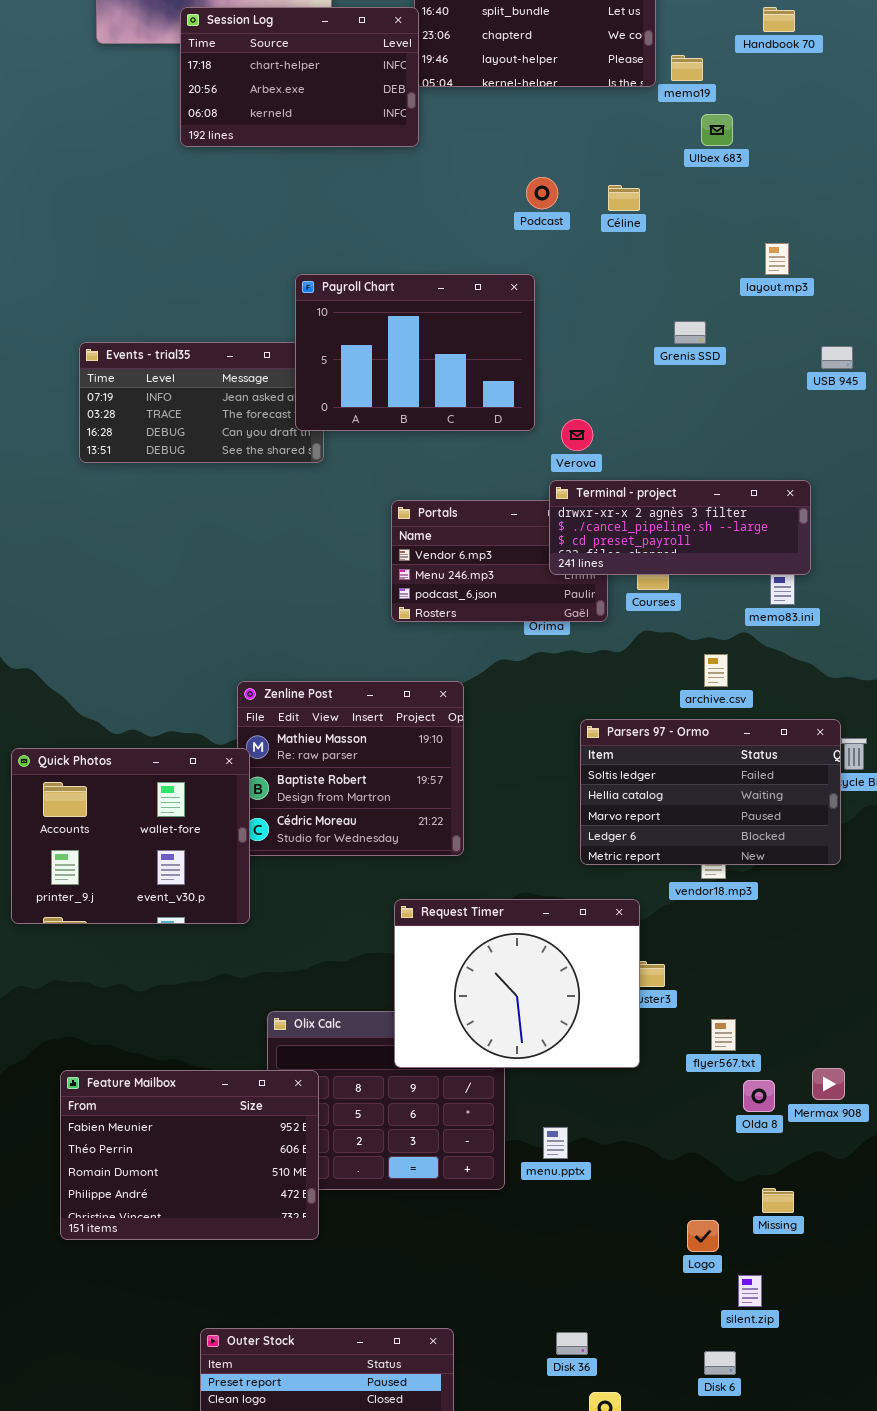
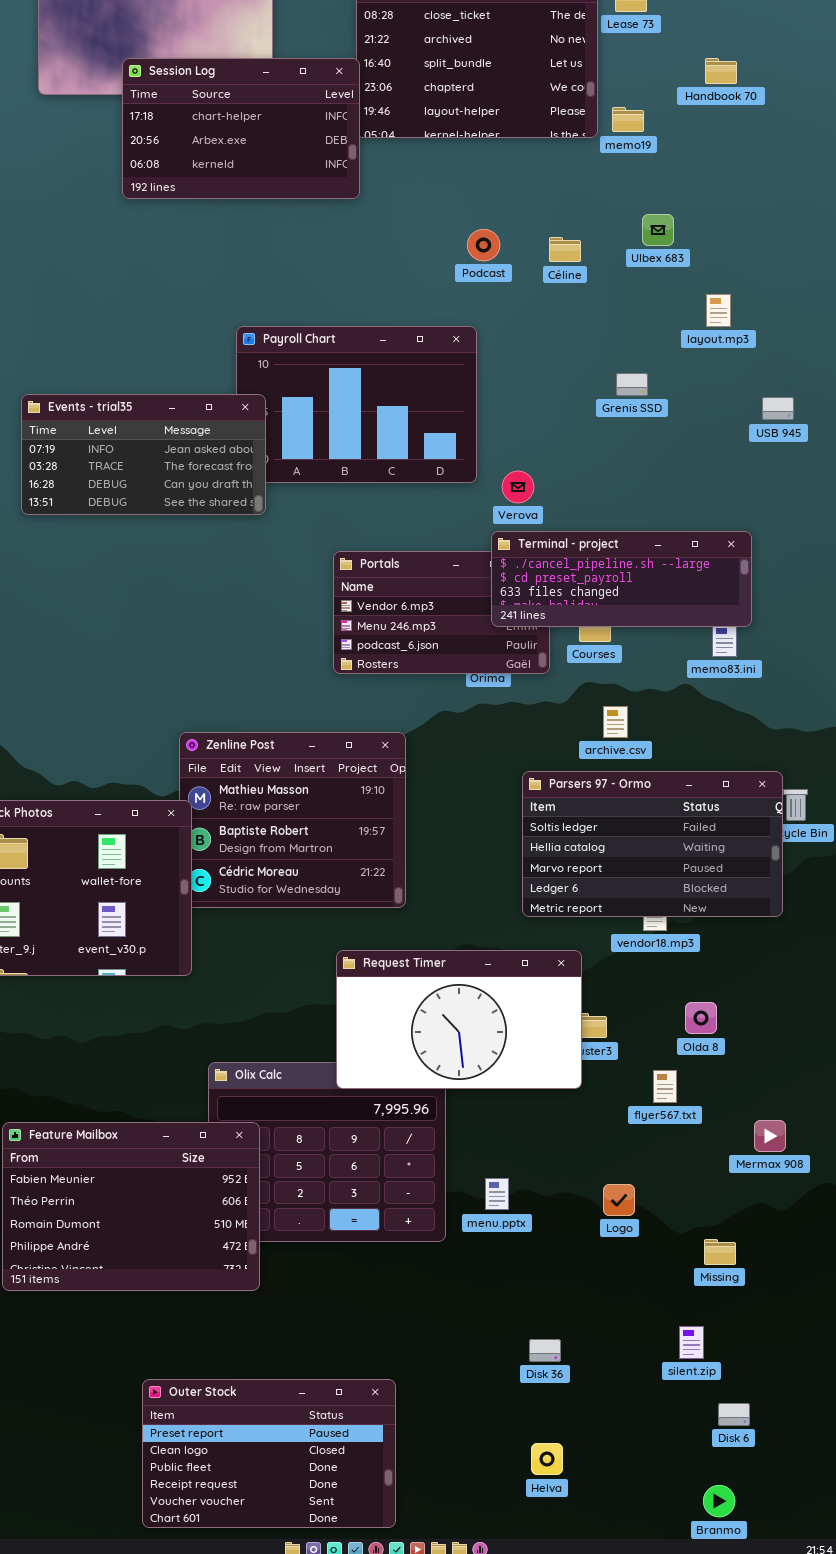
Ulbex 683: [701,114,733,146] -> [642,214,674,246], moved
Events - trial35: [79,342,324,463] -> [21,394,266,515], raised
Terminal - project: [549,480,811,575] -> [491,531,752,627], scrolled down 1 row
archive.csv: [704,654,728,687] -> [603,706,628,738], moved
Request Timer: [394,899,640,1068] -> [336,950,582,1089], resized
Olda 8: [743,1080,775,1112] -> [685,1002,717,1034], moved
Logo: [687,1220,719,1252] -> [603,1184,635,1216], moved
Disk 36: [556,1332,588,1355] -> [529,1339,561,1362], moved
Disk 6: [704,1351,736,1375] -> [718,1403,750,1426], moved

